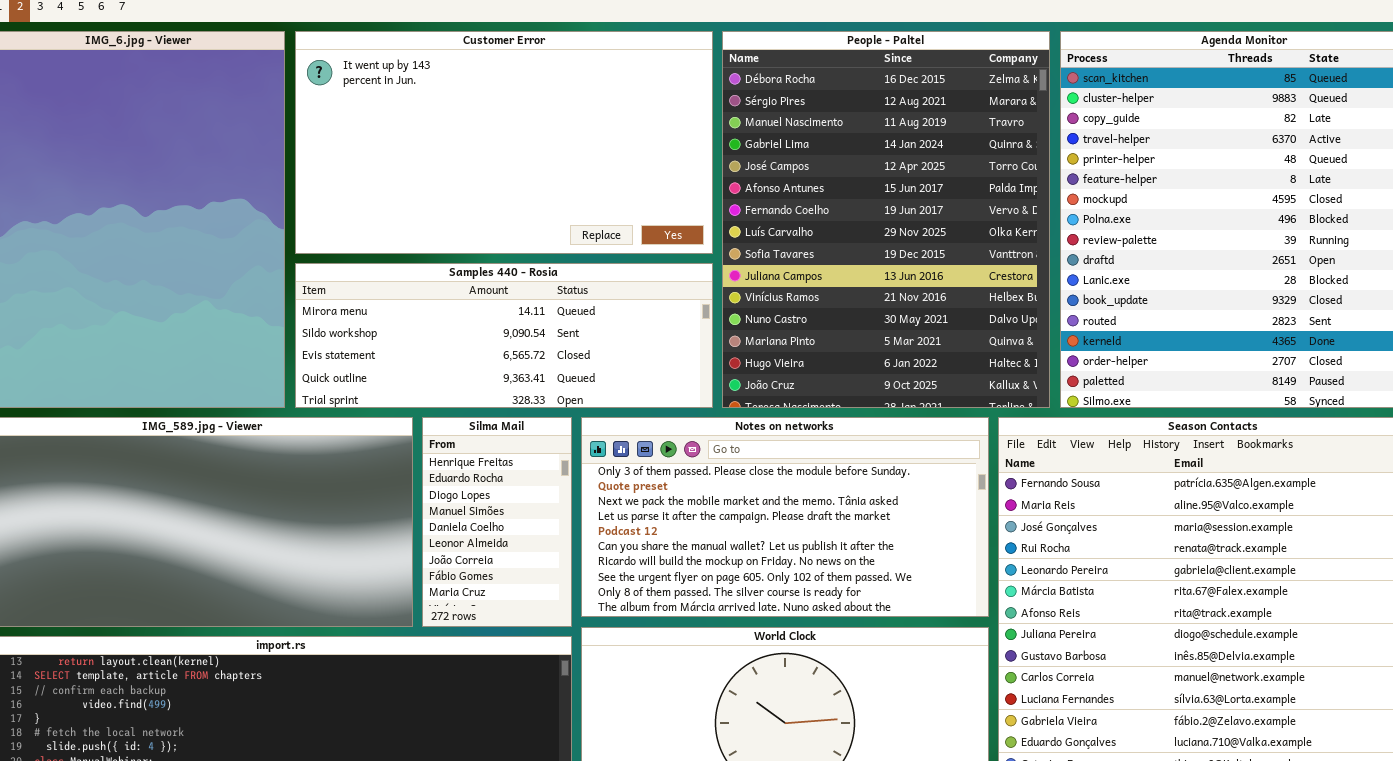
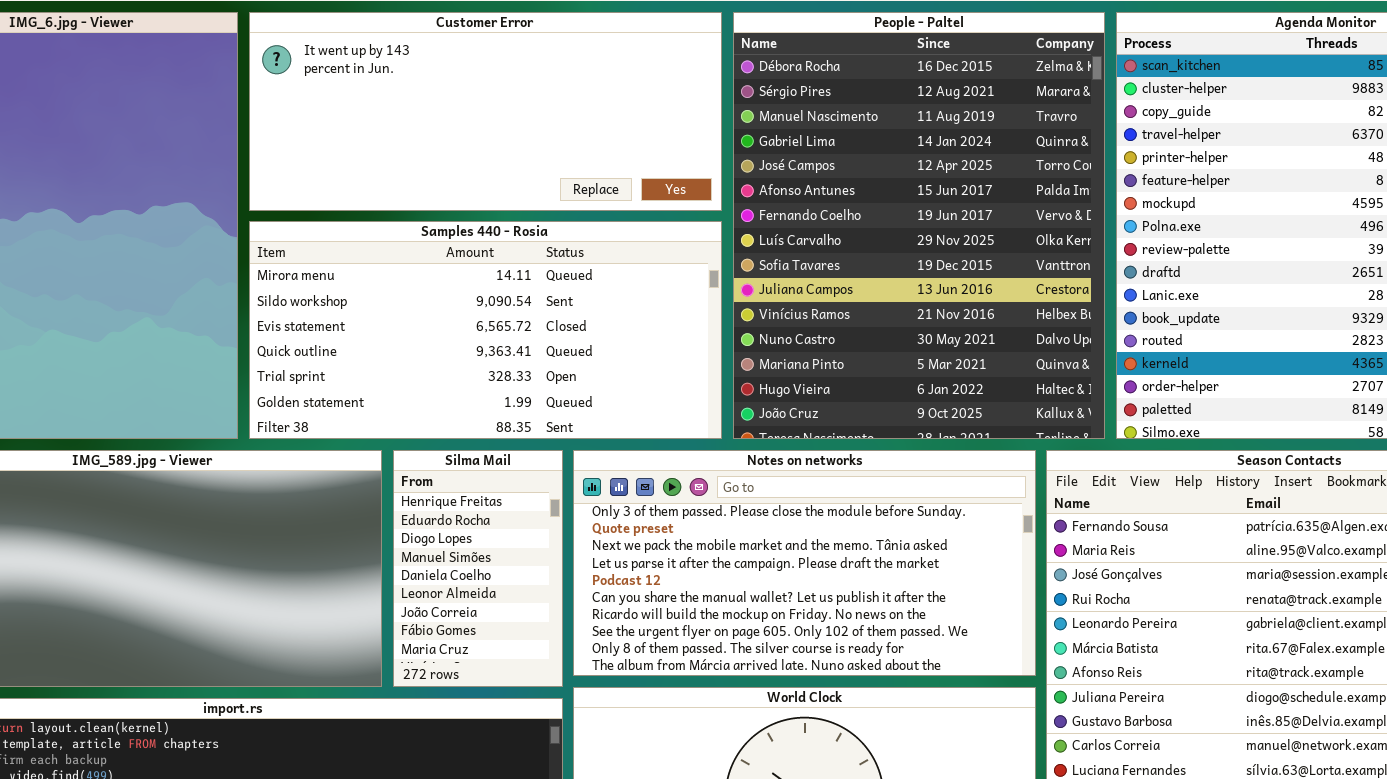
Customer Error: [295,31,713,254] -> [249,12,722,211], resized
Samples 440 - Rosia: [295,263,713,408] -> [249,221,722,439], resized

